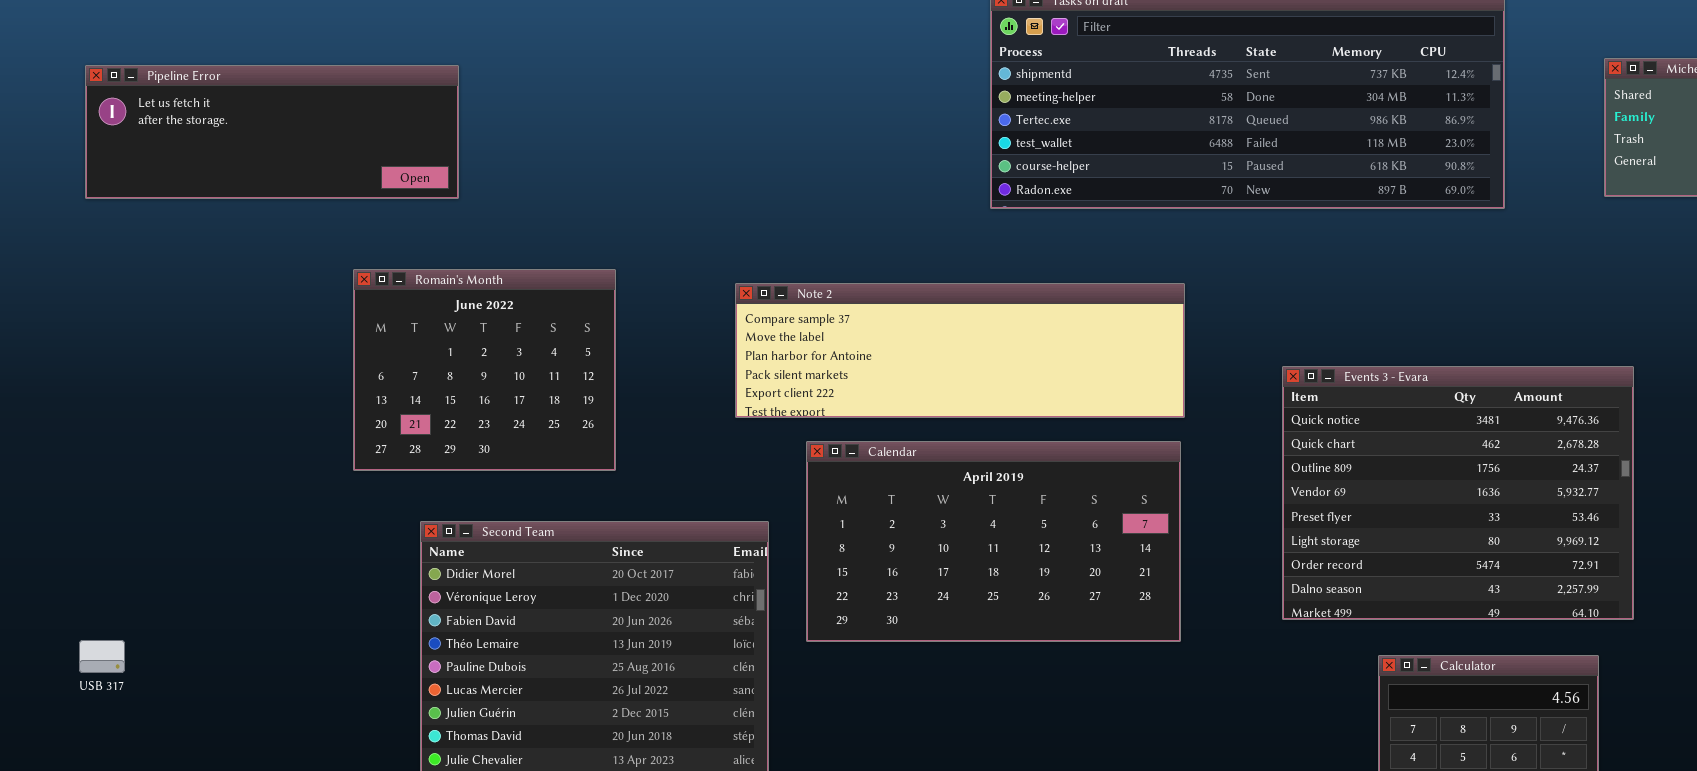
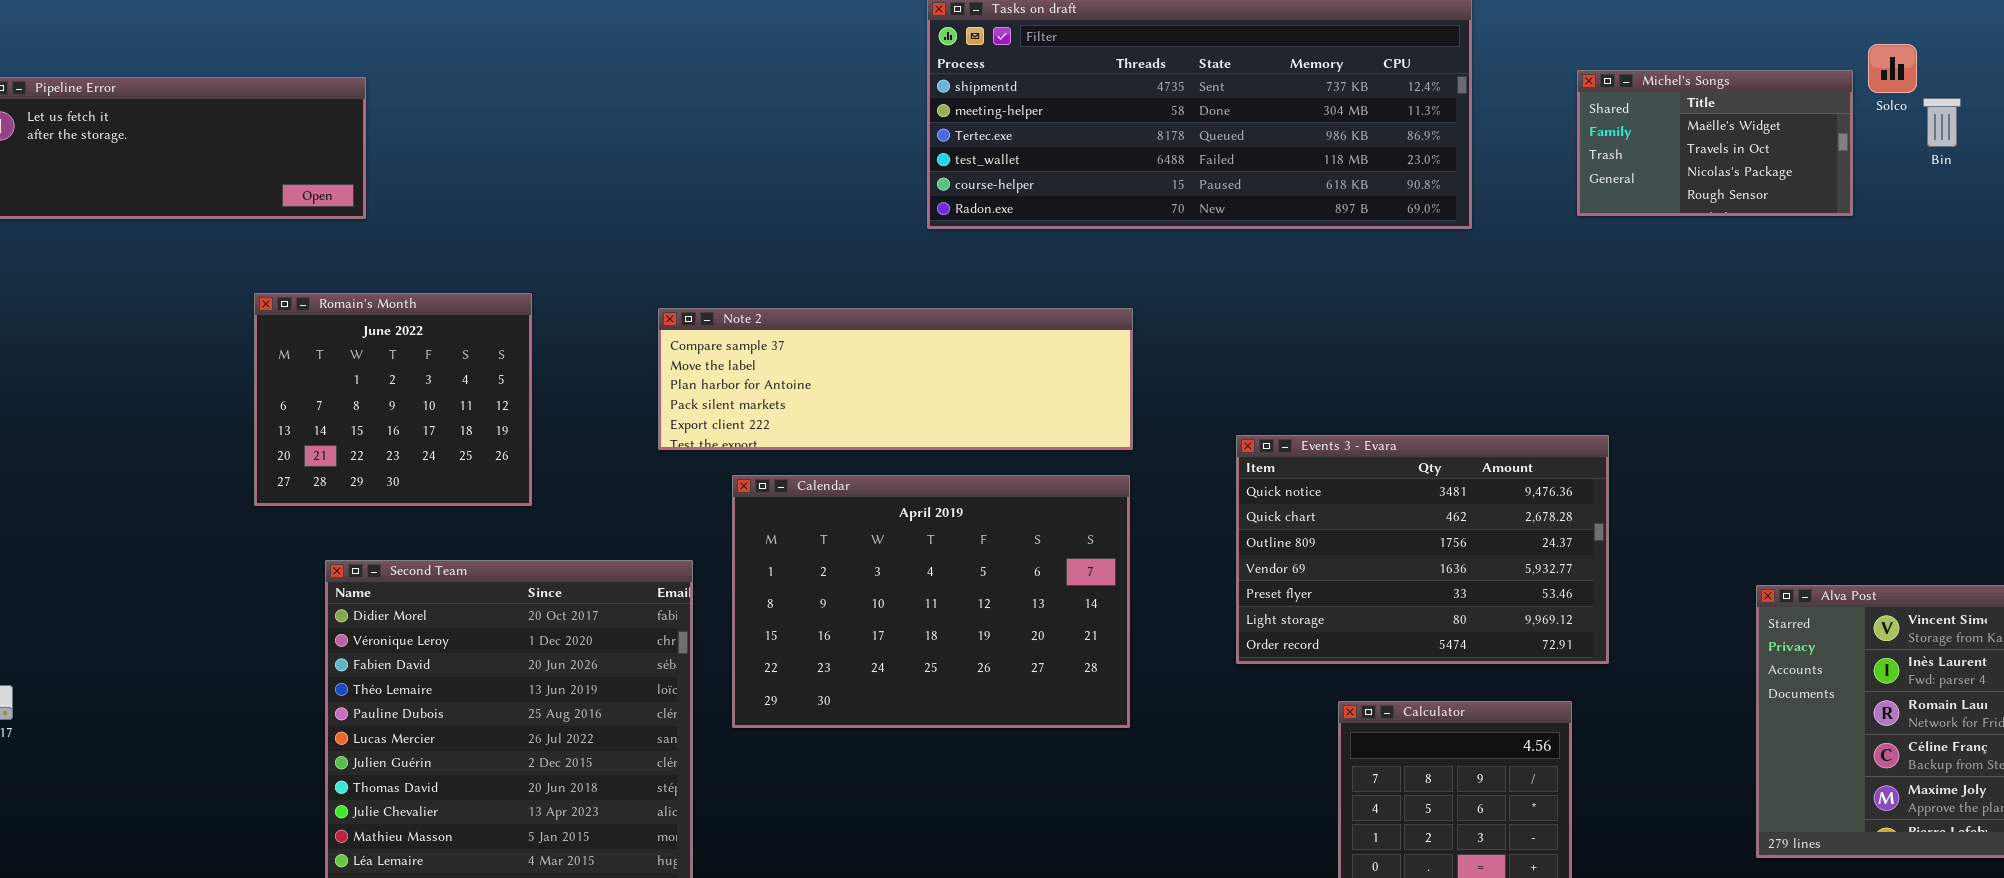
Events 3 - Evara: [1282,366,1634,620] -> [1236,435,1609,664], resized
Calendar: [806,441,1181,642] -> [732,475,1130,728], resized

